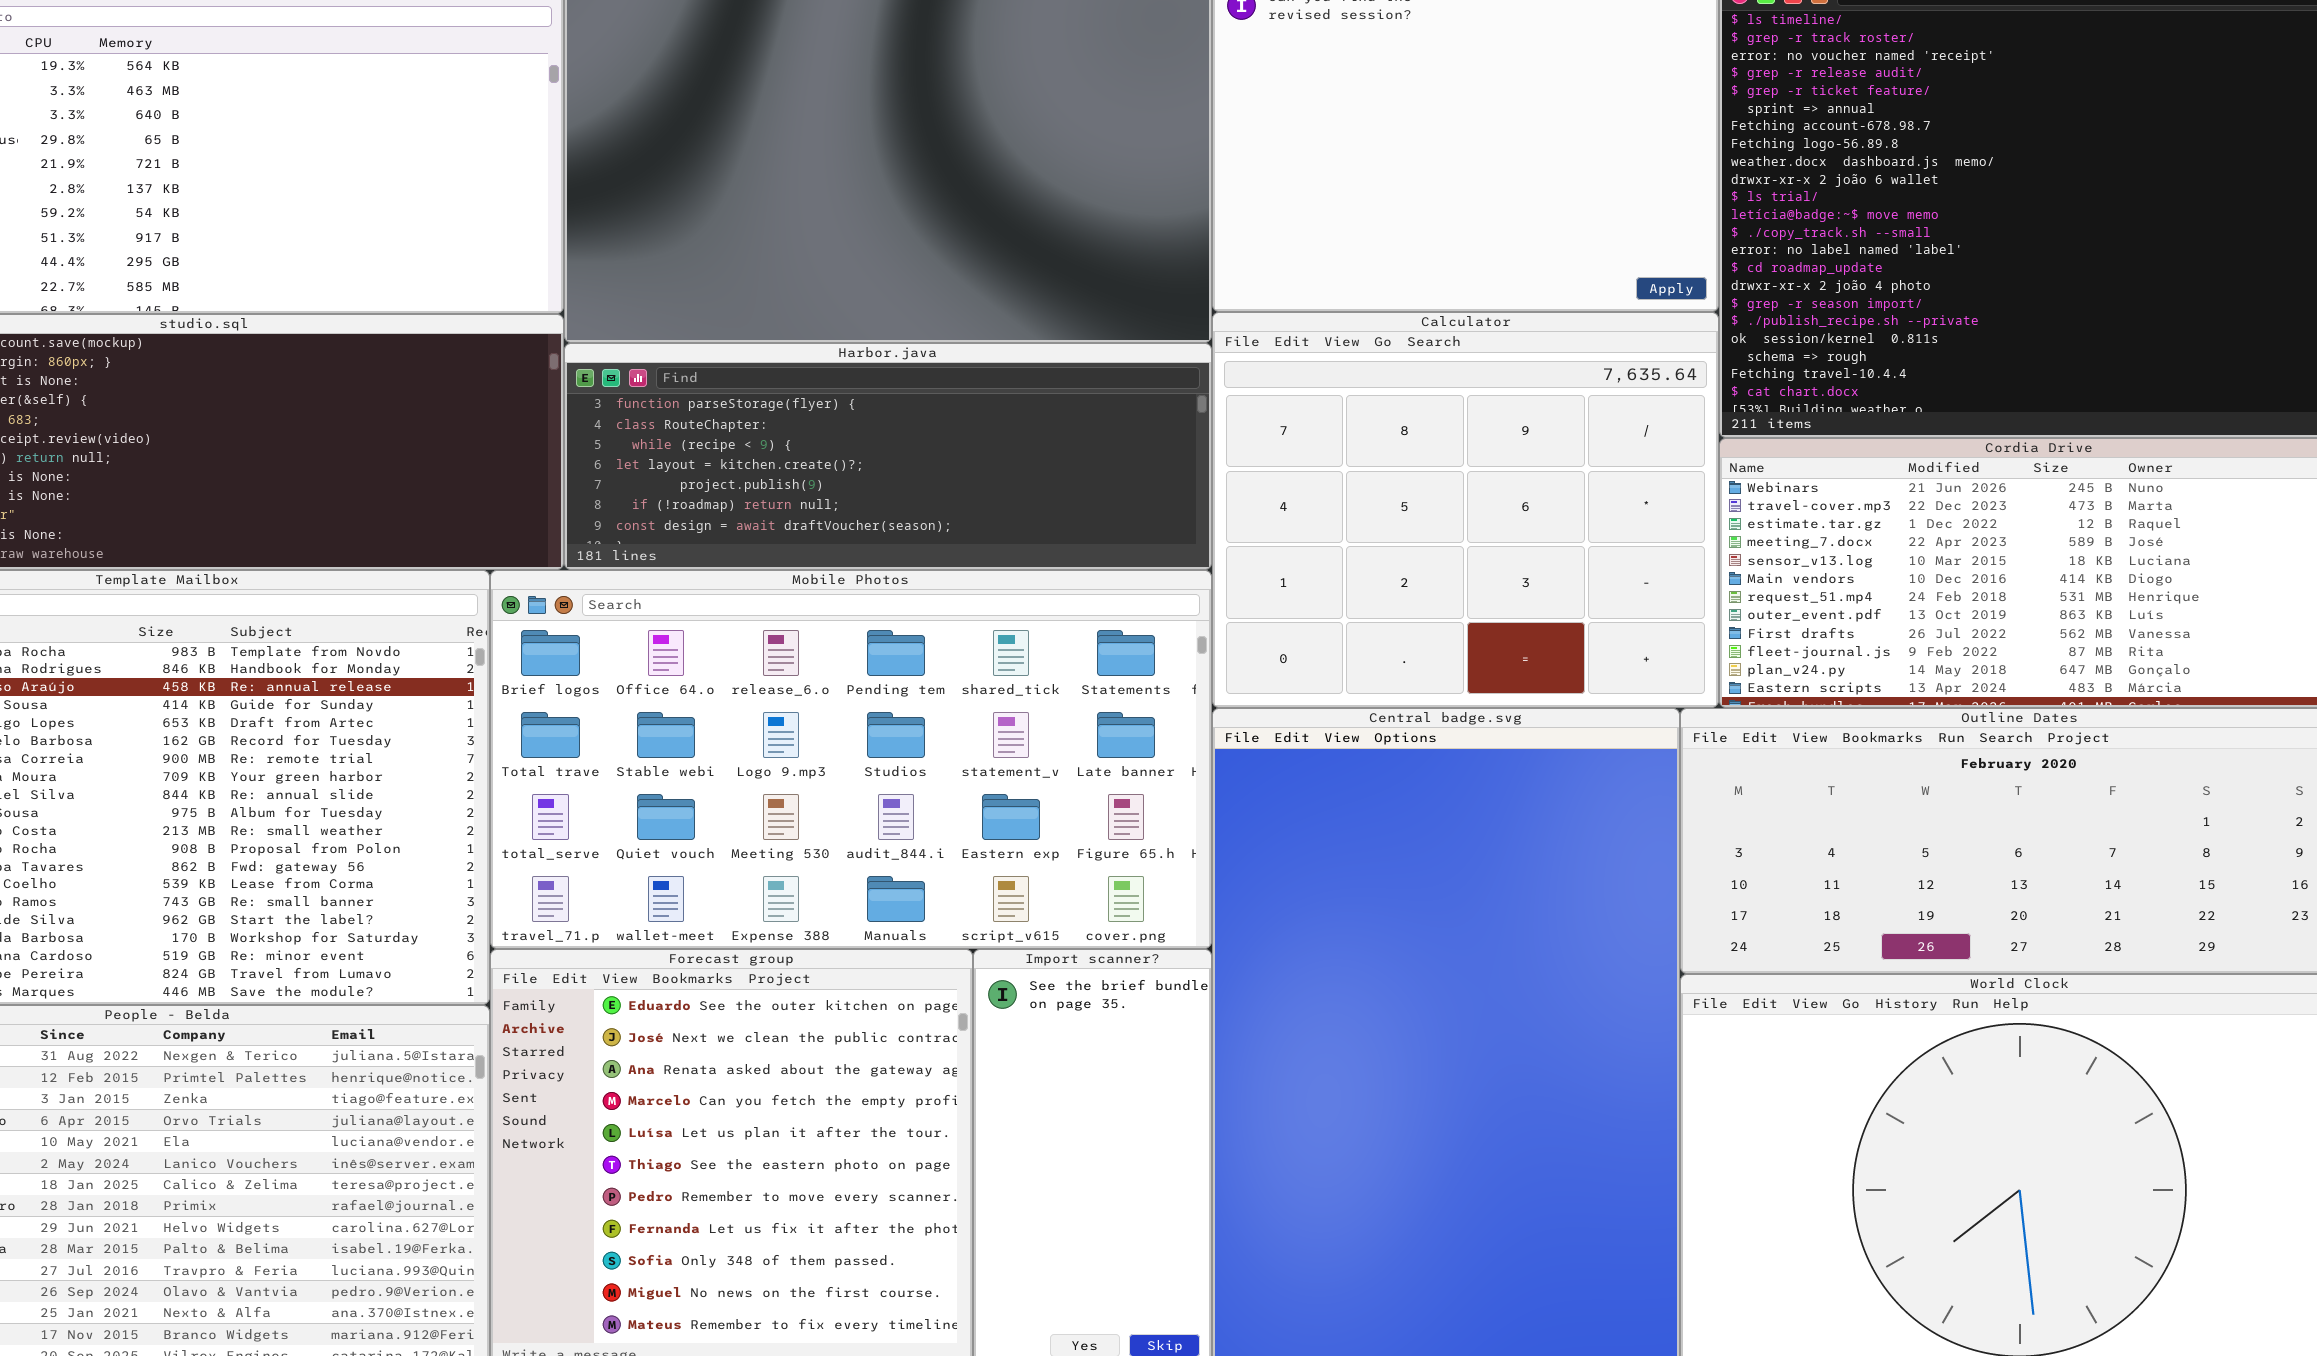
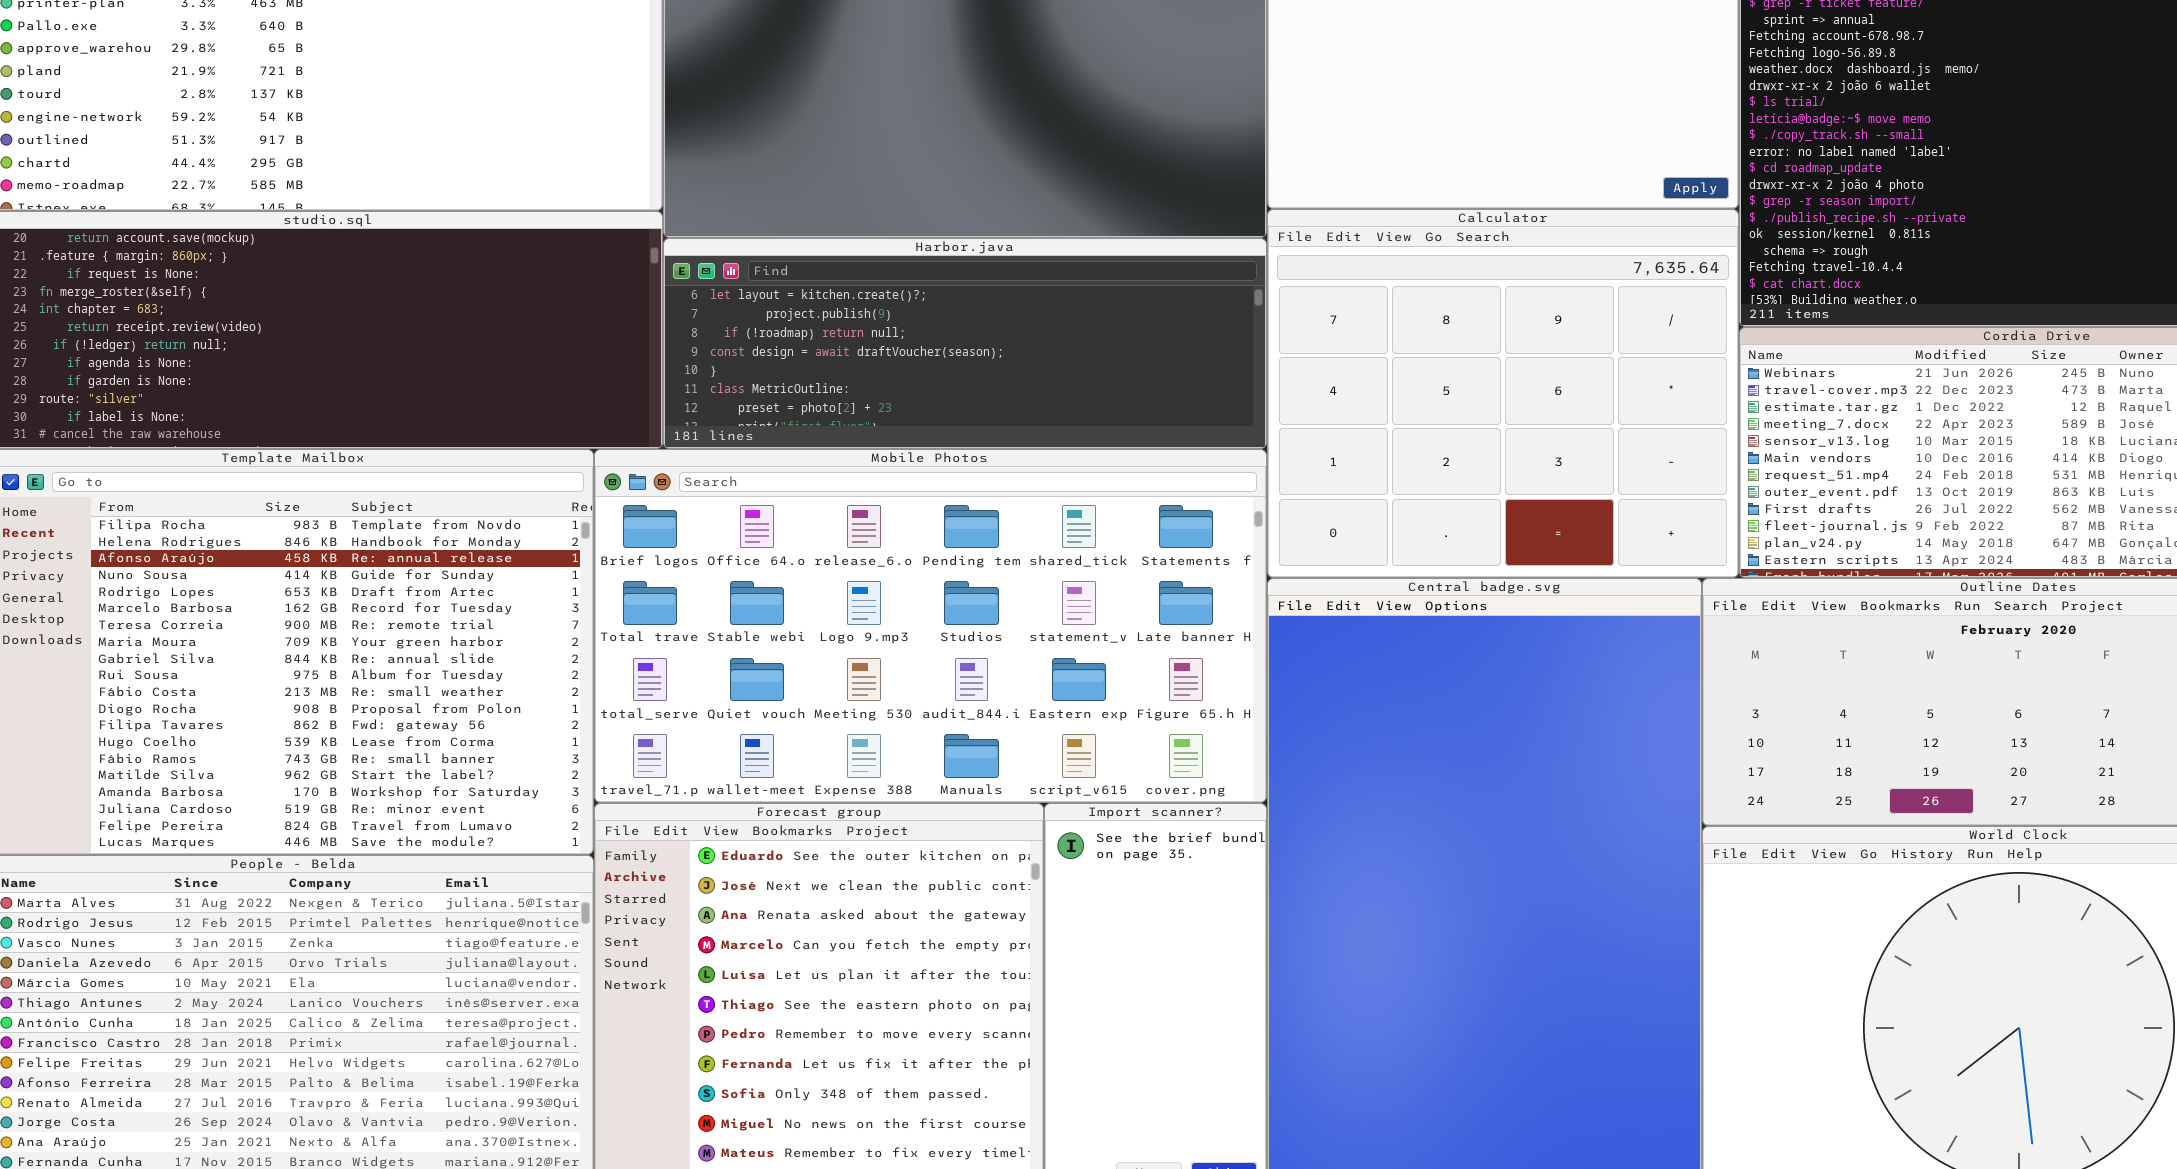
Harbor.java: [564,343,1212,570] -> [663,238,1267,449], scrolled down 3 rows

